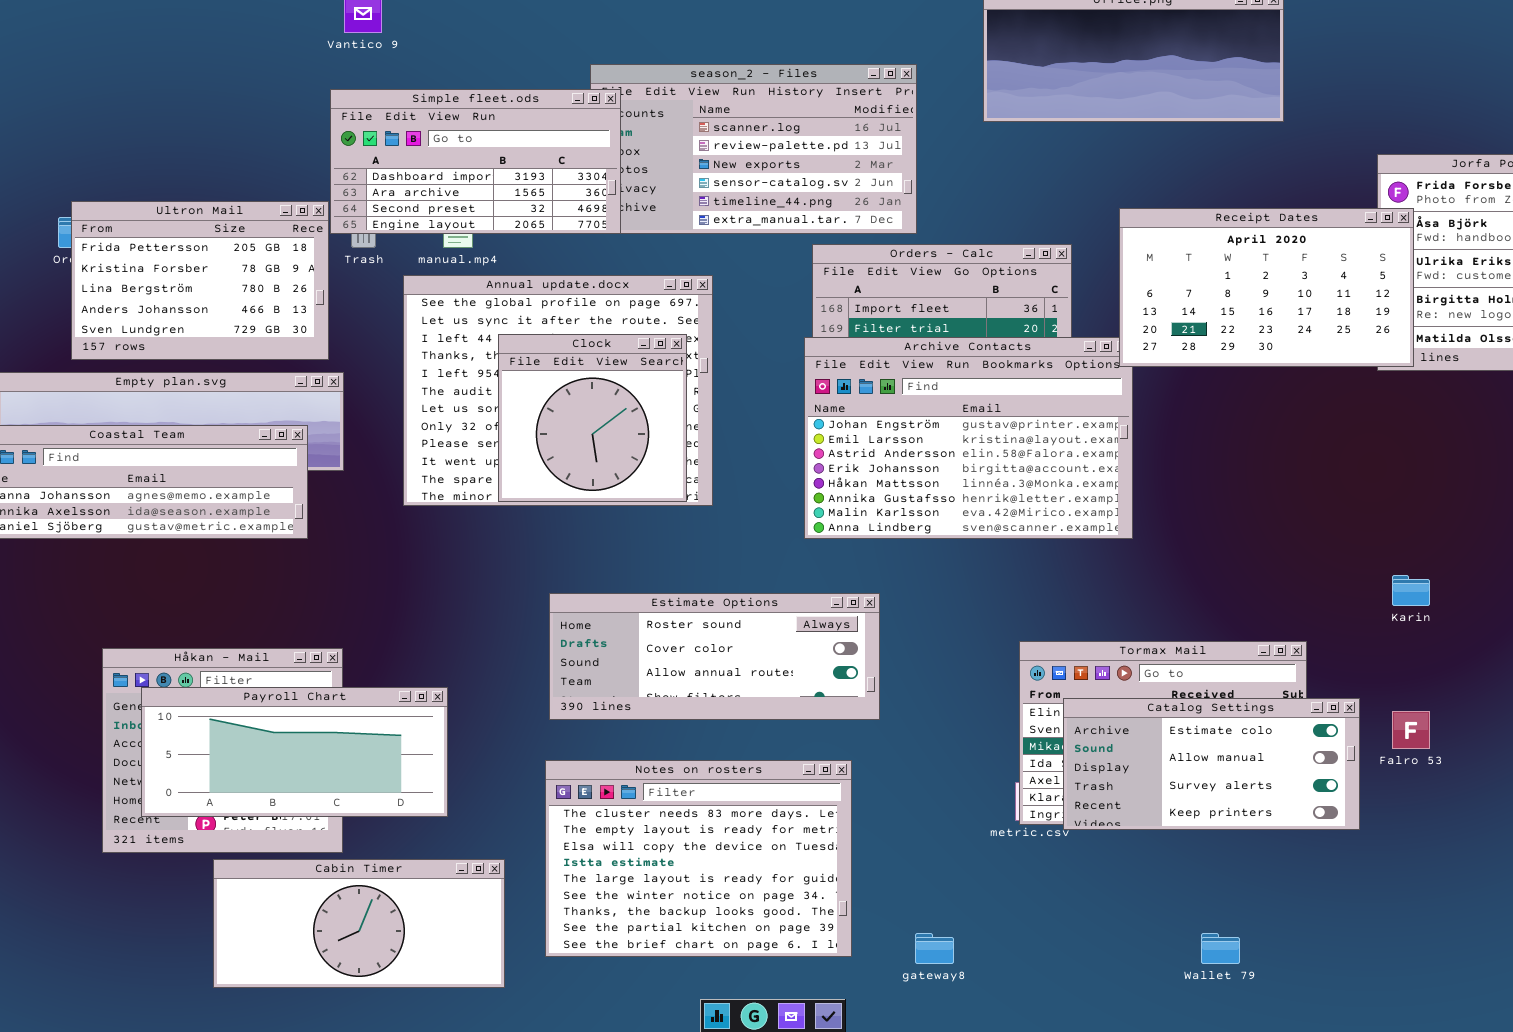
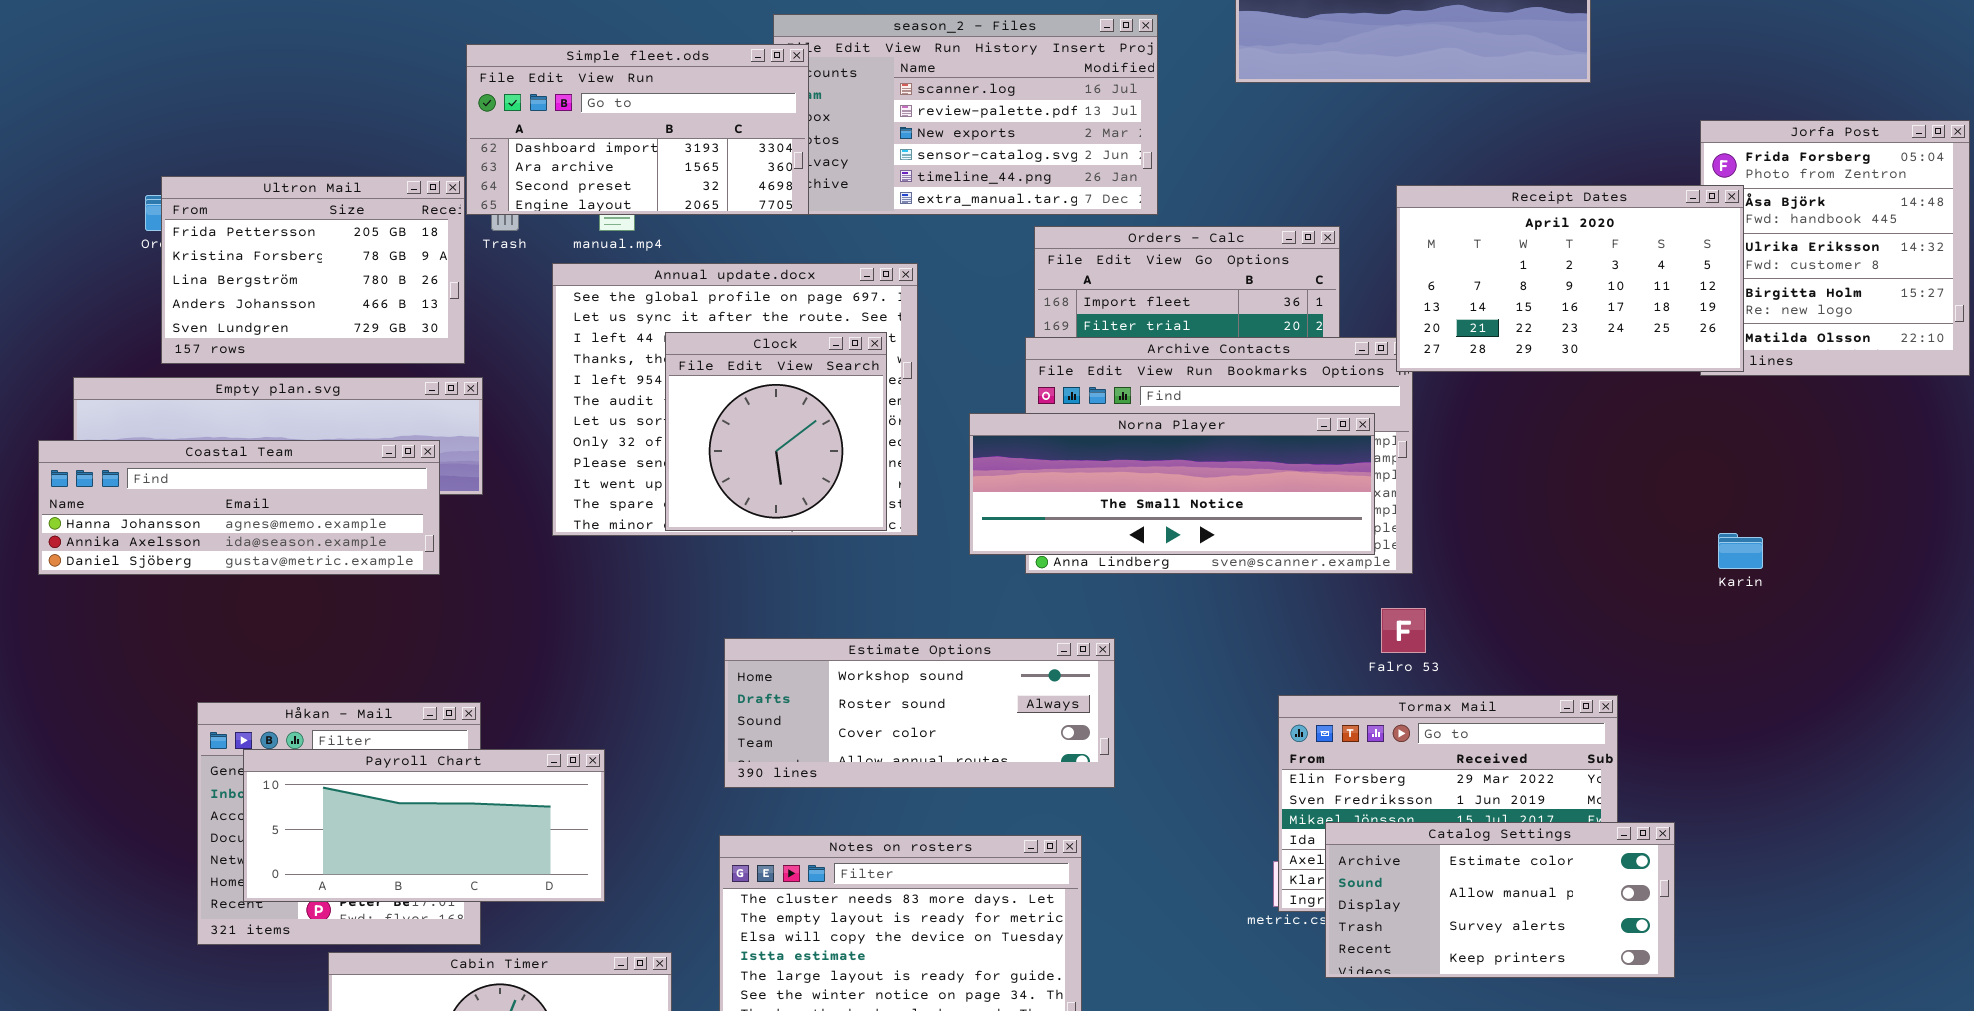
Norna Player: none -> [969,413,1375,555], opened
Karin: [1392,575,1430,606] -> [1718,533,1763,569], moved
Estimate Options: [549,593,880,720] -> [724,638,1115,788], scrolled up 1 row
Catalog Settings: [1063,698,1360,830] -> [1325,822,1675,978], moved
Falro 53: [1392,711,1430,749] -> [1381,608,1426,653], moved

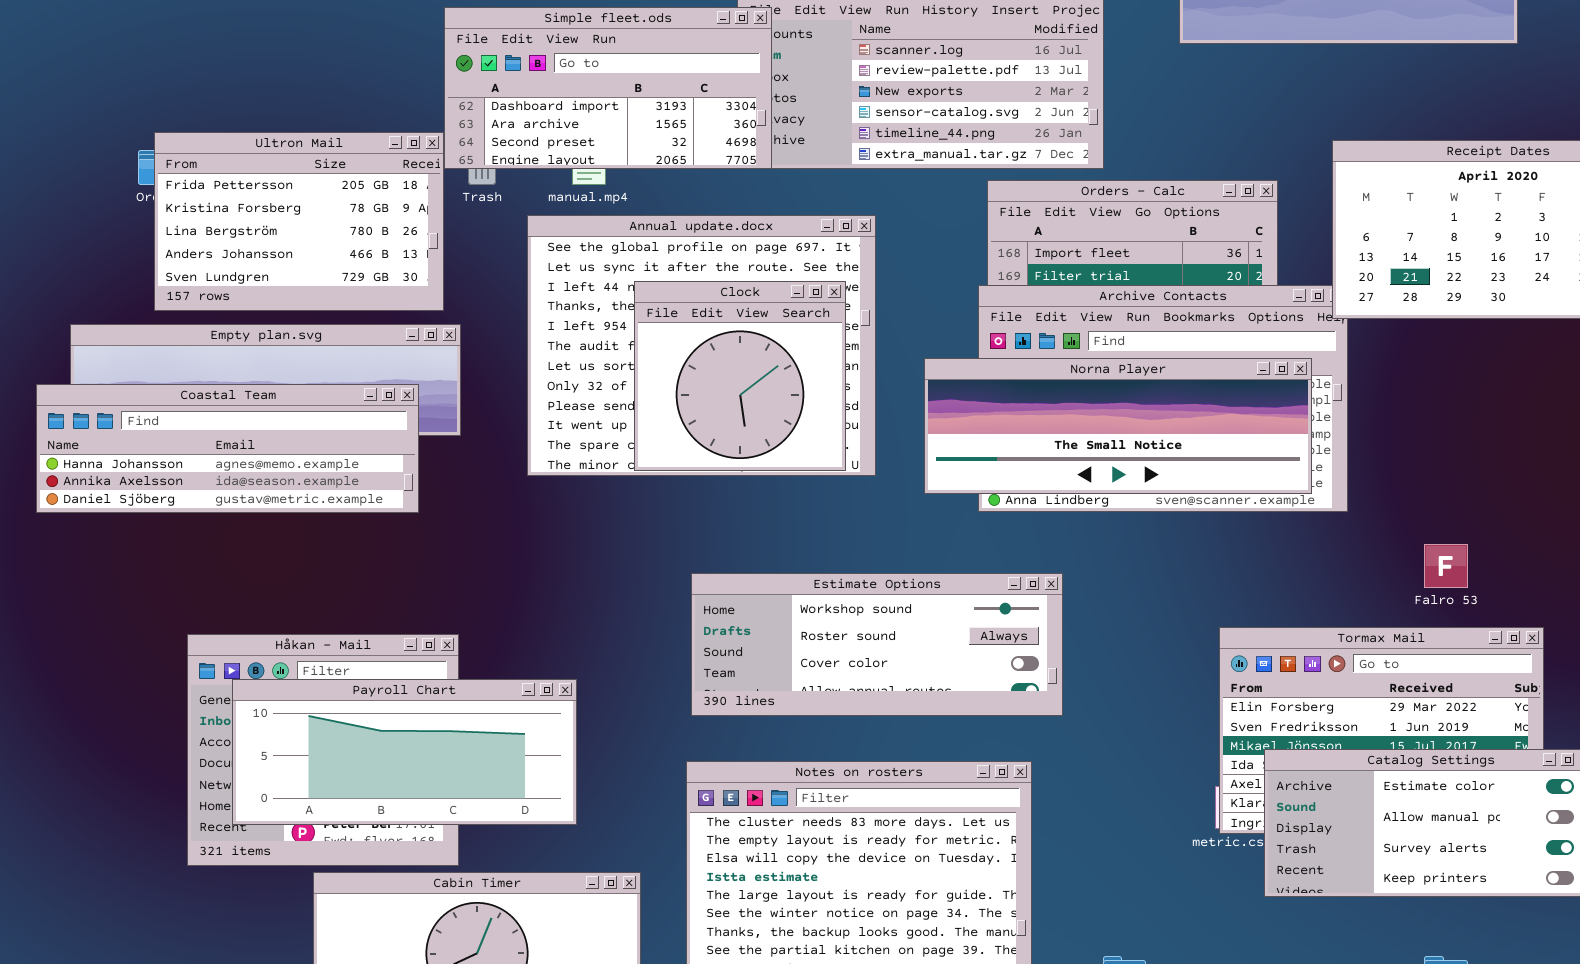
Falro 53: [1381,608,1426,653] -> [1424,544,1468,588], moved

